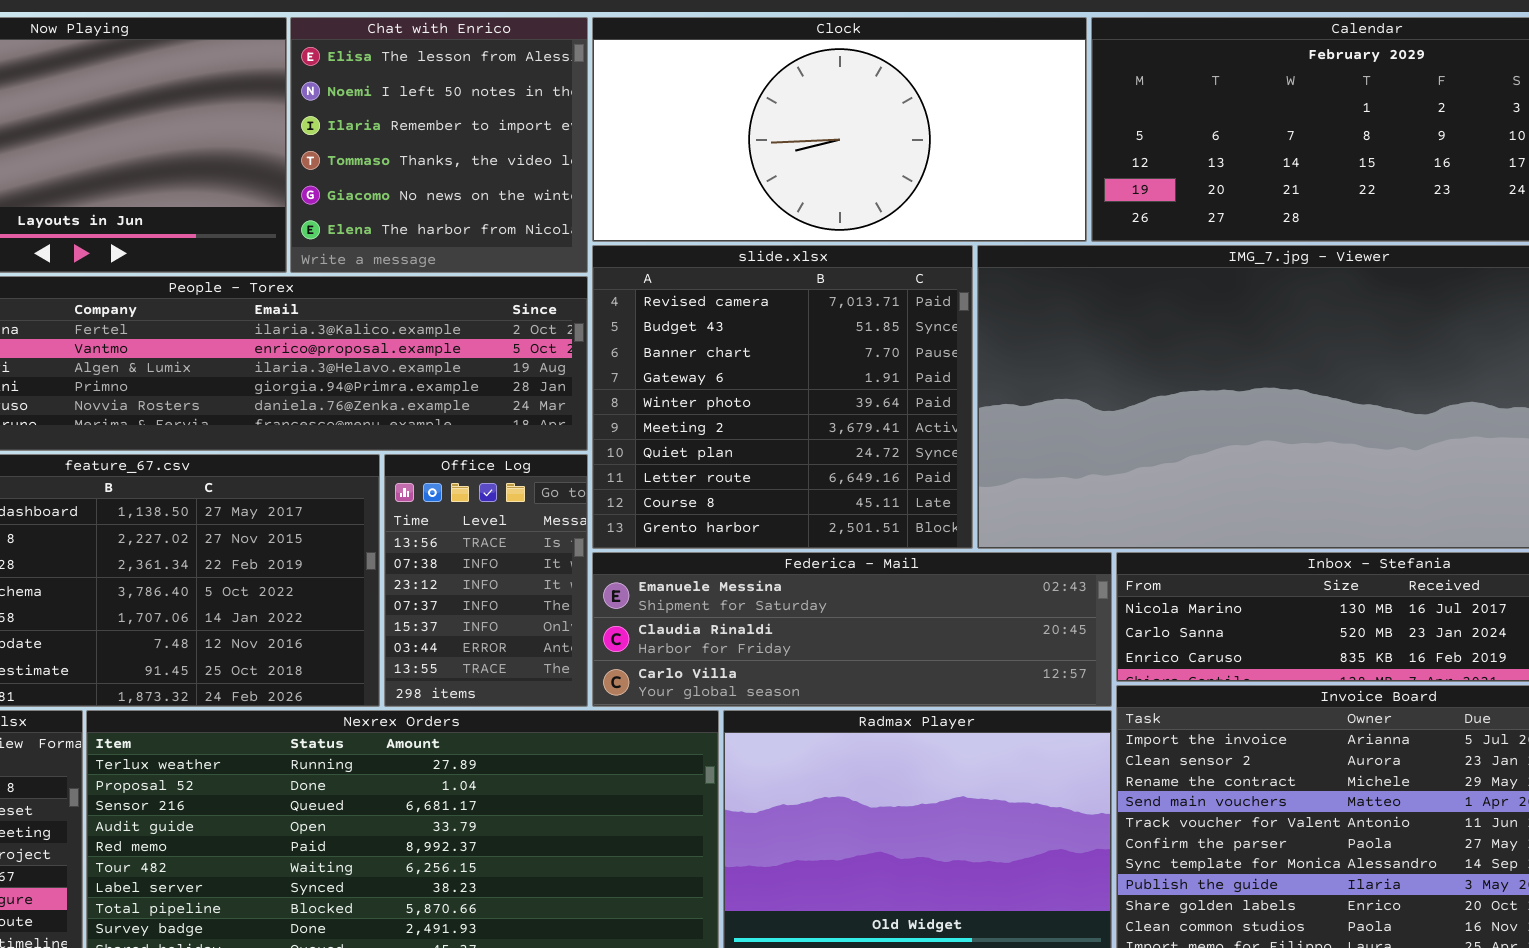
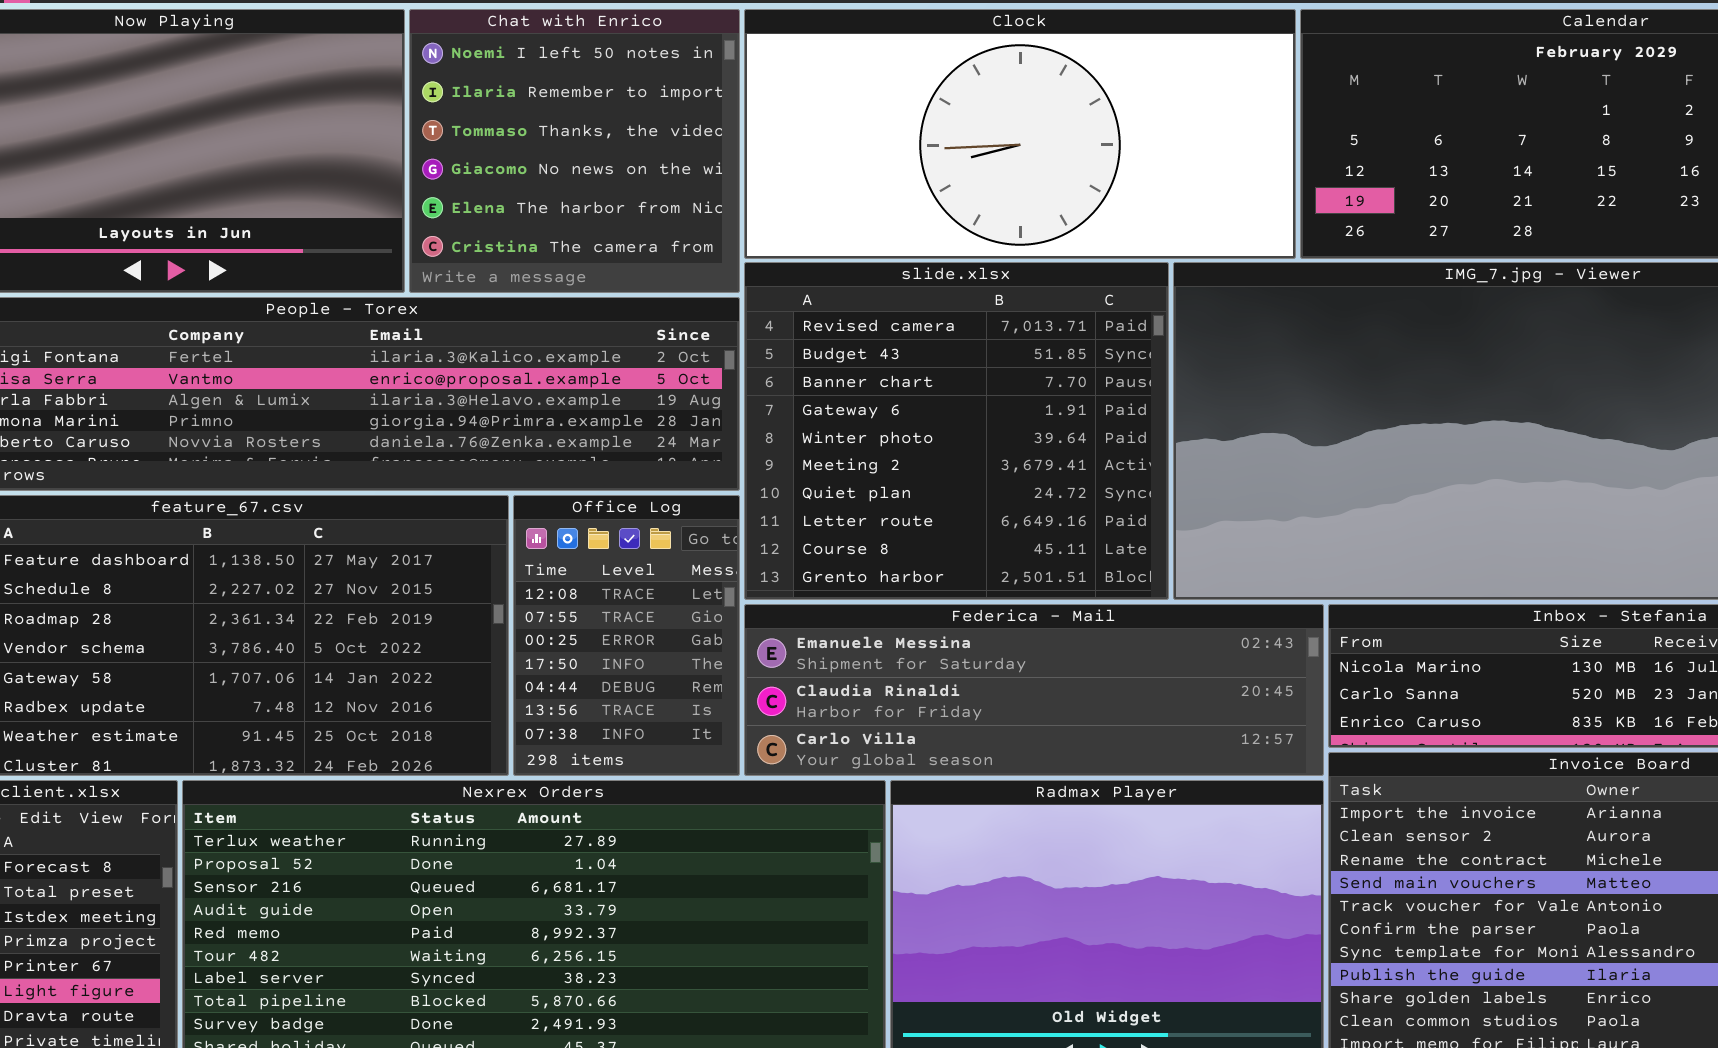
Chat with Enrico: [290,17,588,273] -> [409,9,740,293], scrolled down 1 row
Office Log: [384,454,588,707] -> [513,495,740,776], scrolled up 5 rows

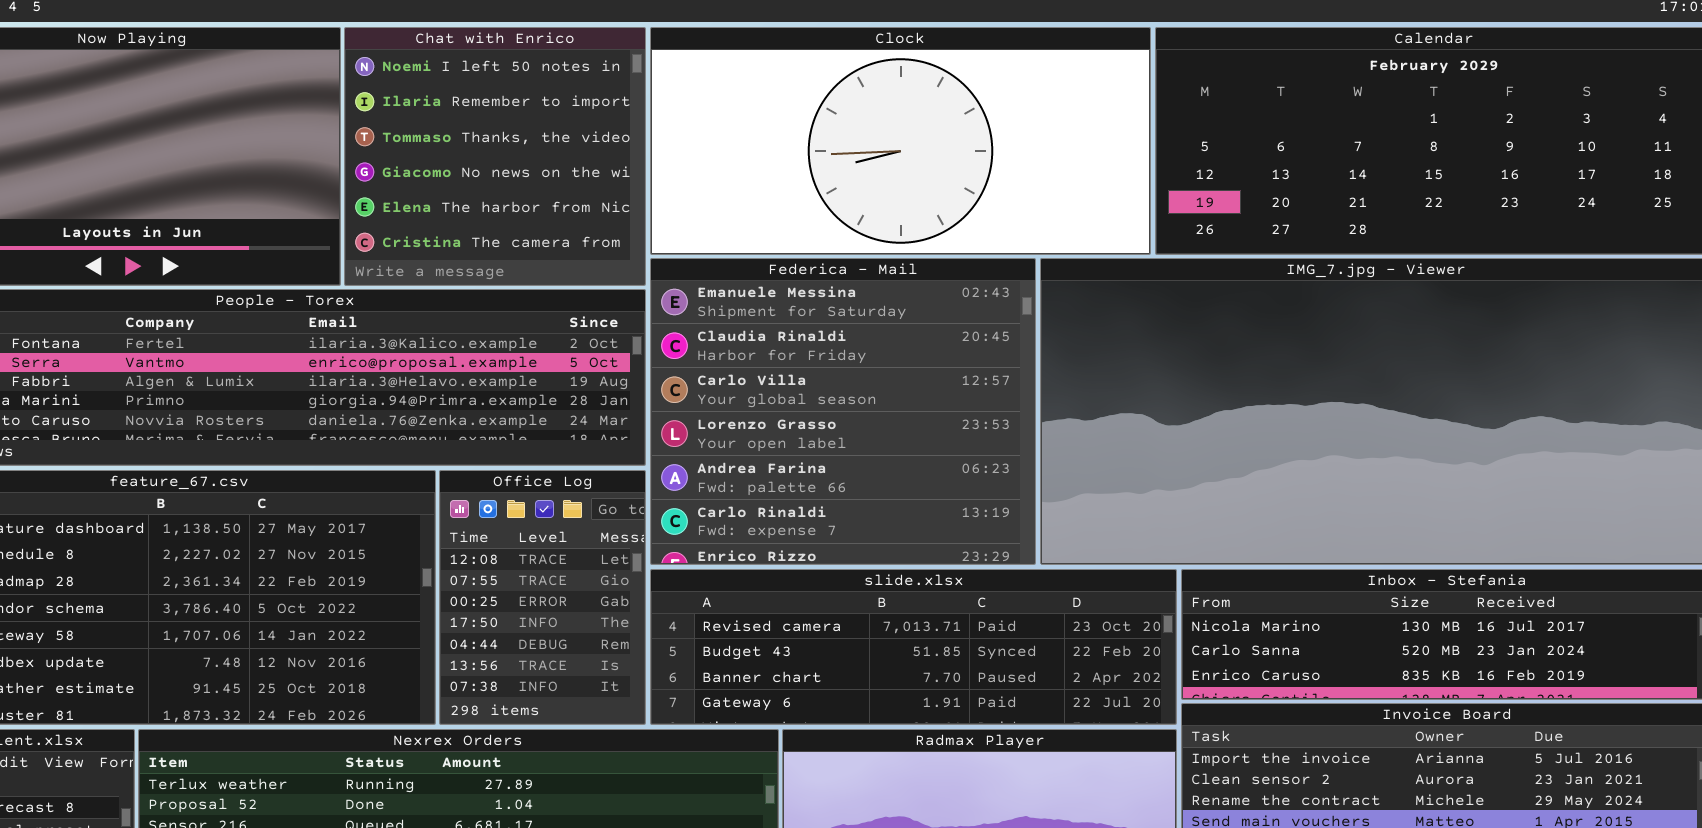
slide.xlsx: [744,262,1169,600] -> [650,569,1177,725], moved, resized
Federica - Mail: [744,604,1324,776] -> [650,258,1036,565], moved, resized

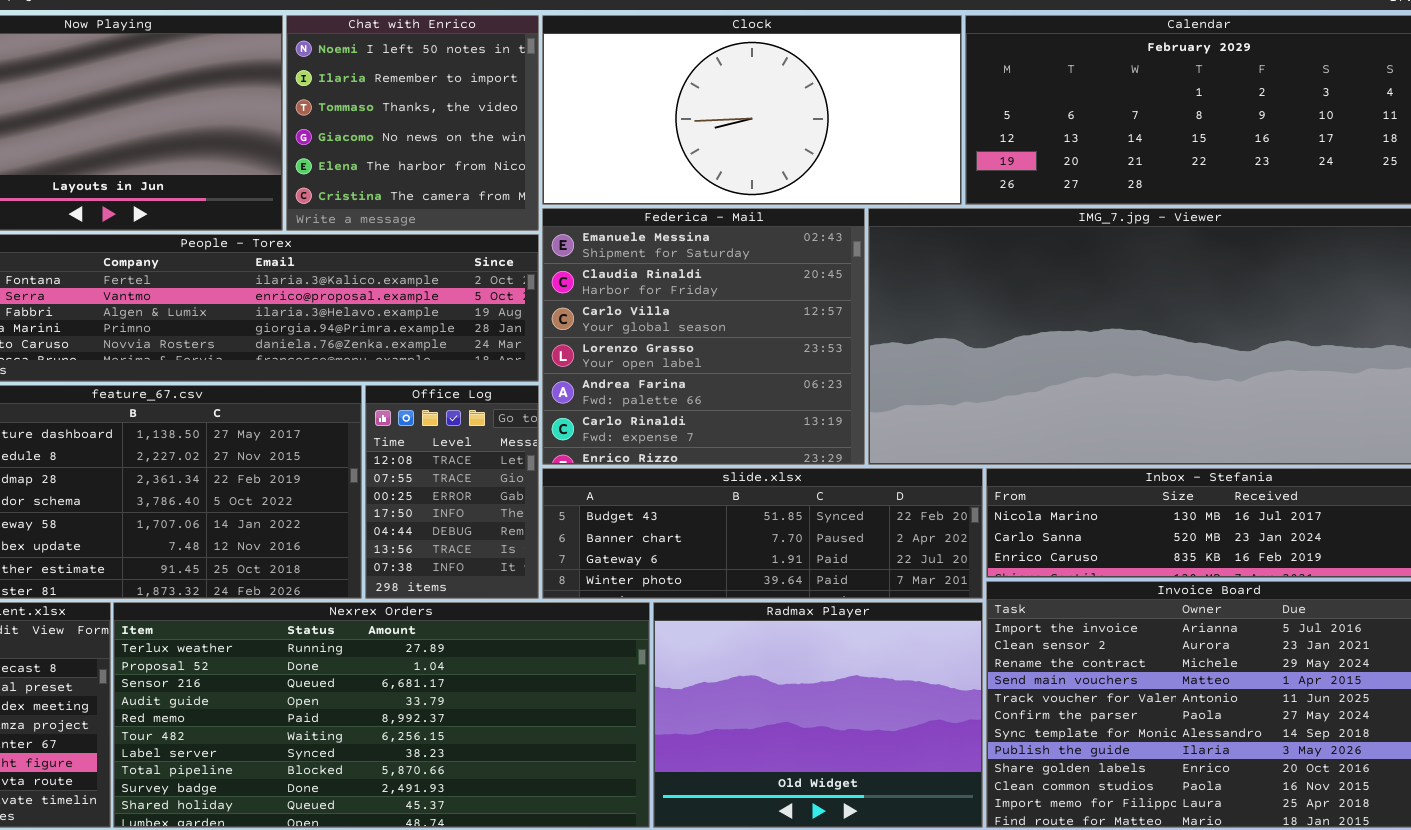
slide.xlsx: [650,569,1177,725] -> [542,468,983,599], scrolled down 1 row

